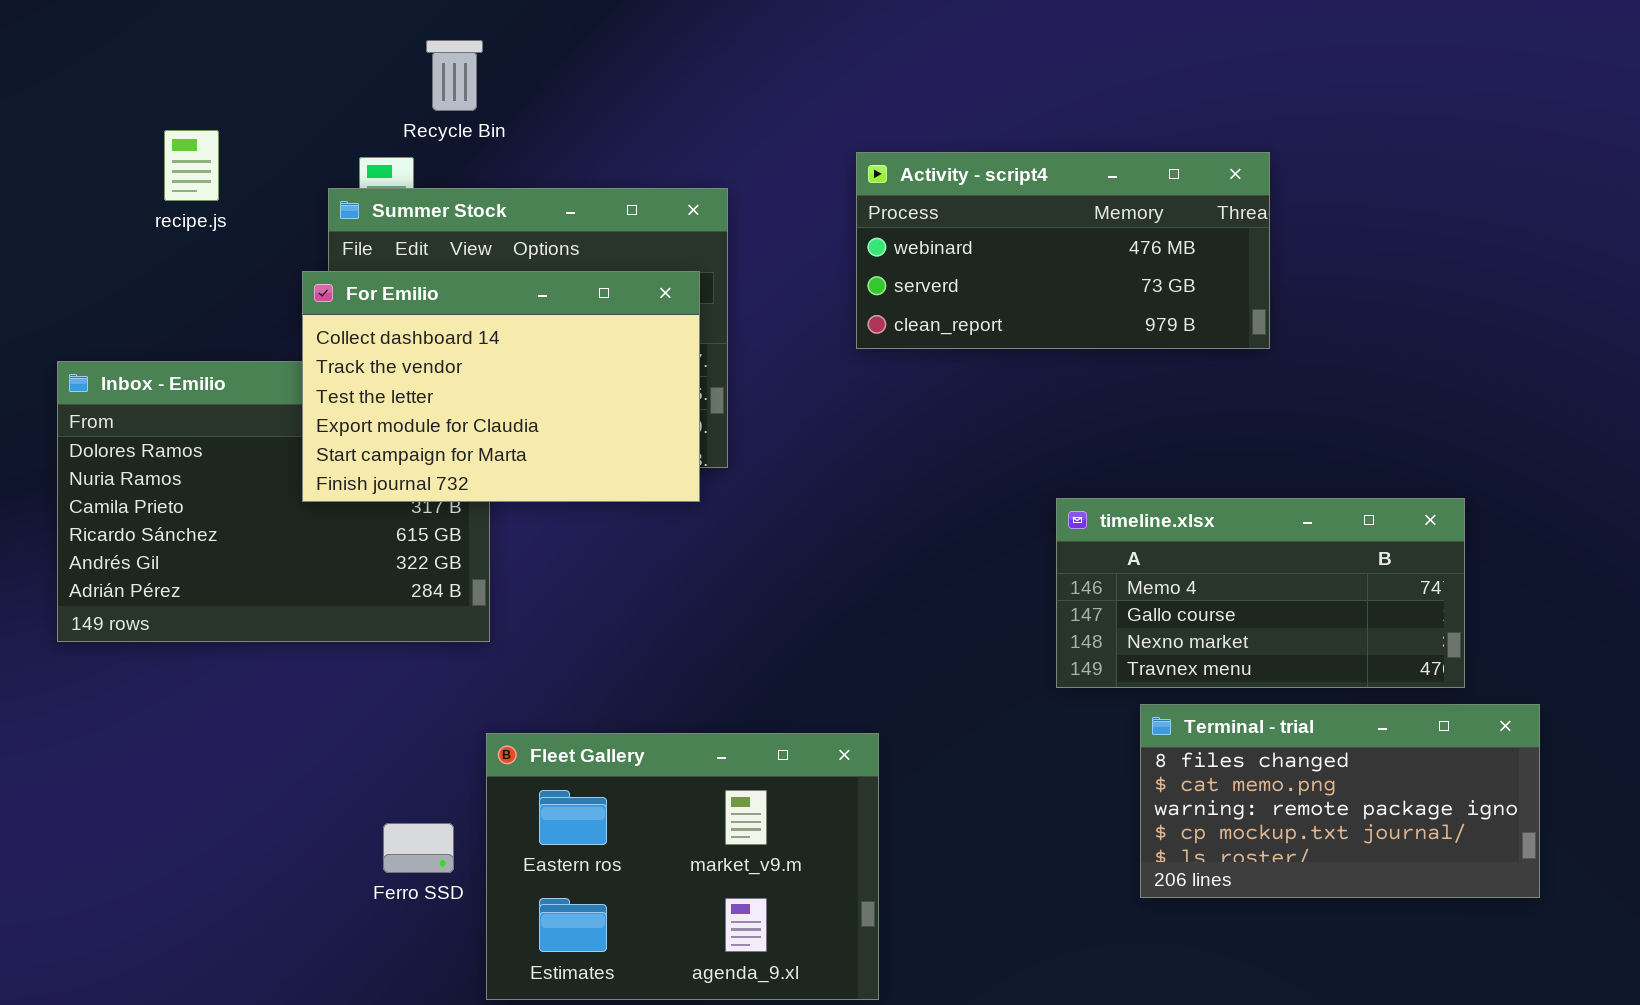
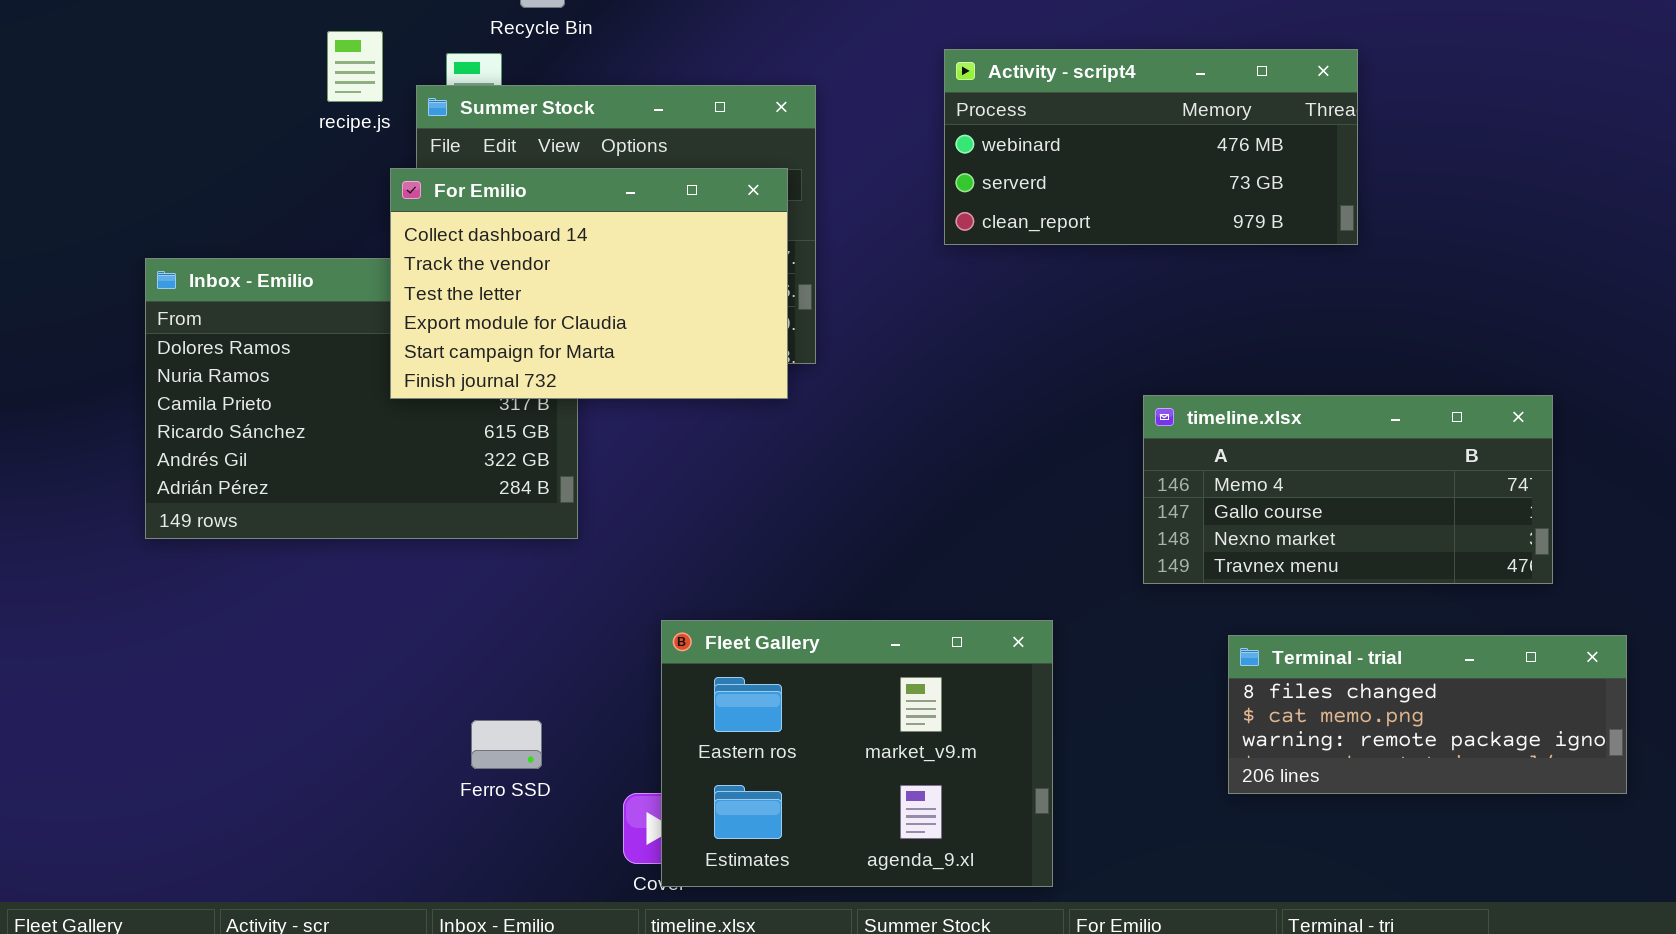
recipe.js: [164,130,219,201] -> [327,31,383,102], moved
Terminal - trial: [1140,704,1540,898] -> [1228,635,1627,794], resized
Fleet Gallery: [486,733,879,1000] -> [661,620,1053,887], moved

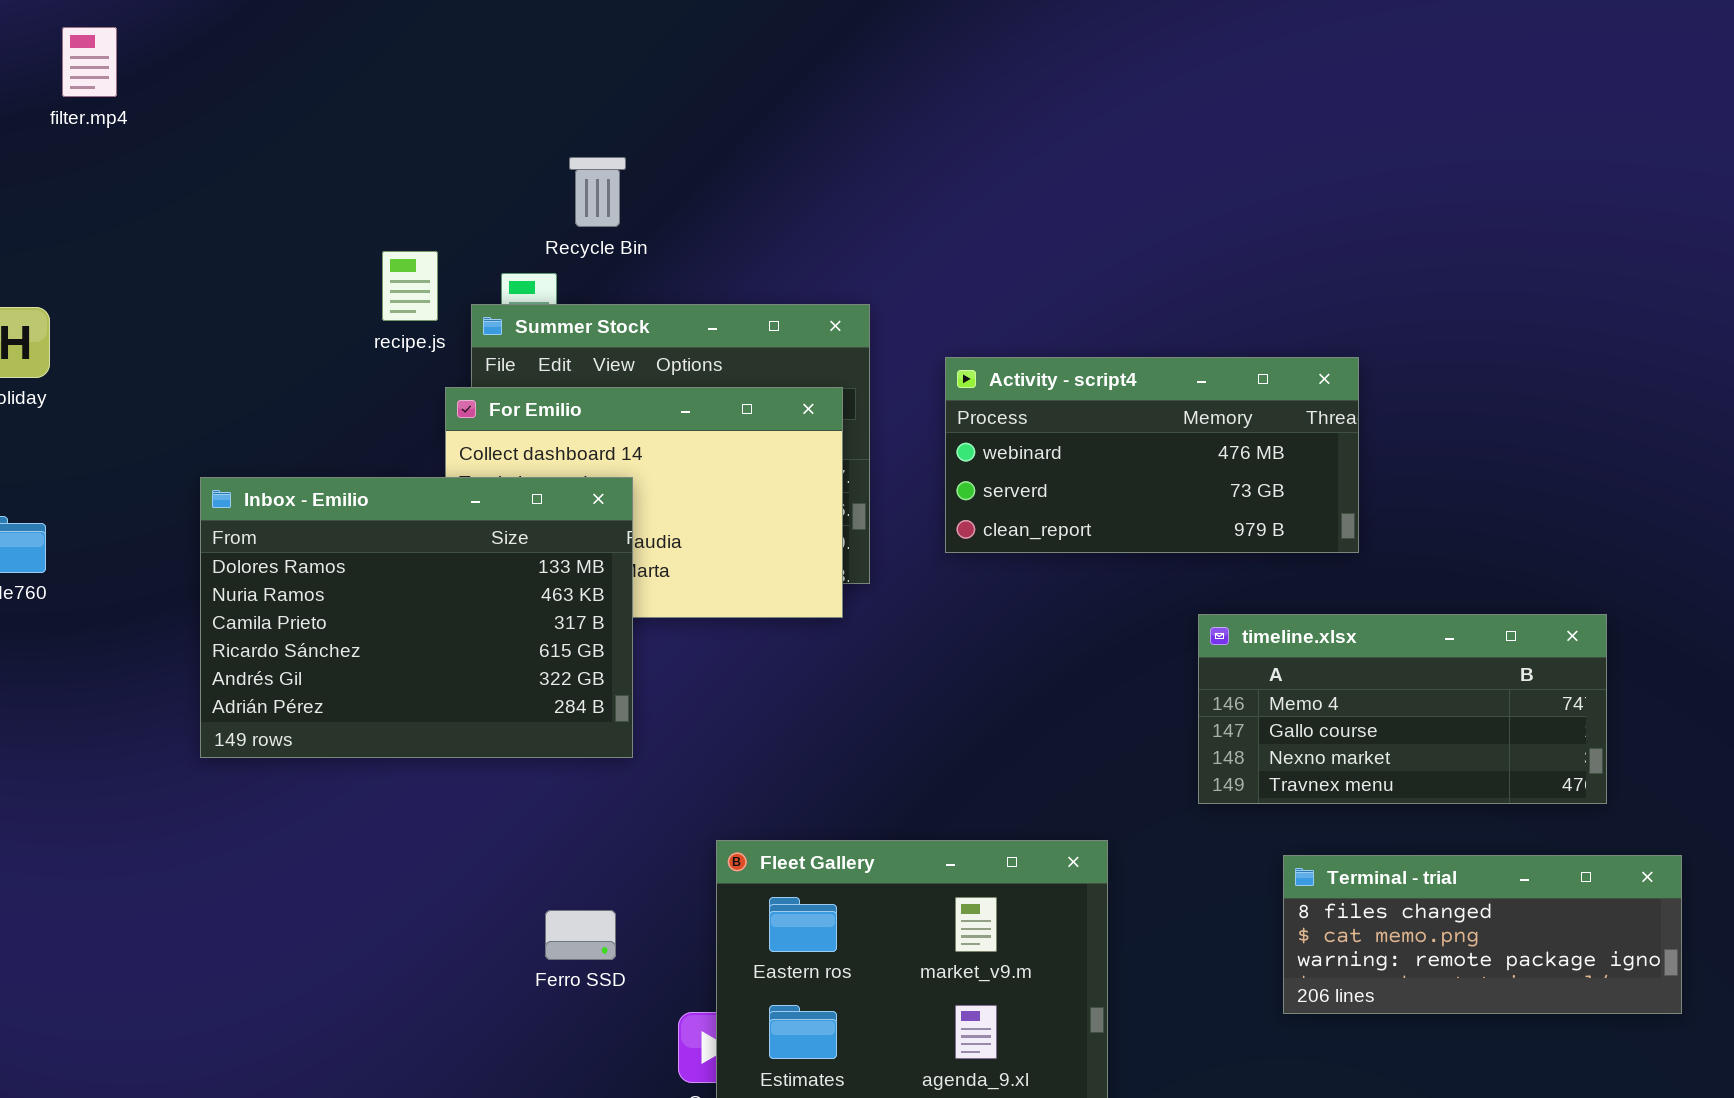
Activity - script4: [944,49,1358,245] -> [945,357,1359,553], moved
Inbox - Emilio: [145,258,578,539] -> [200,477,633,758], raised
Ferro SSD: [471,720,542,769] -> [545,910,616,960], moved

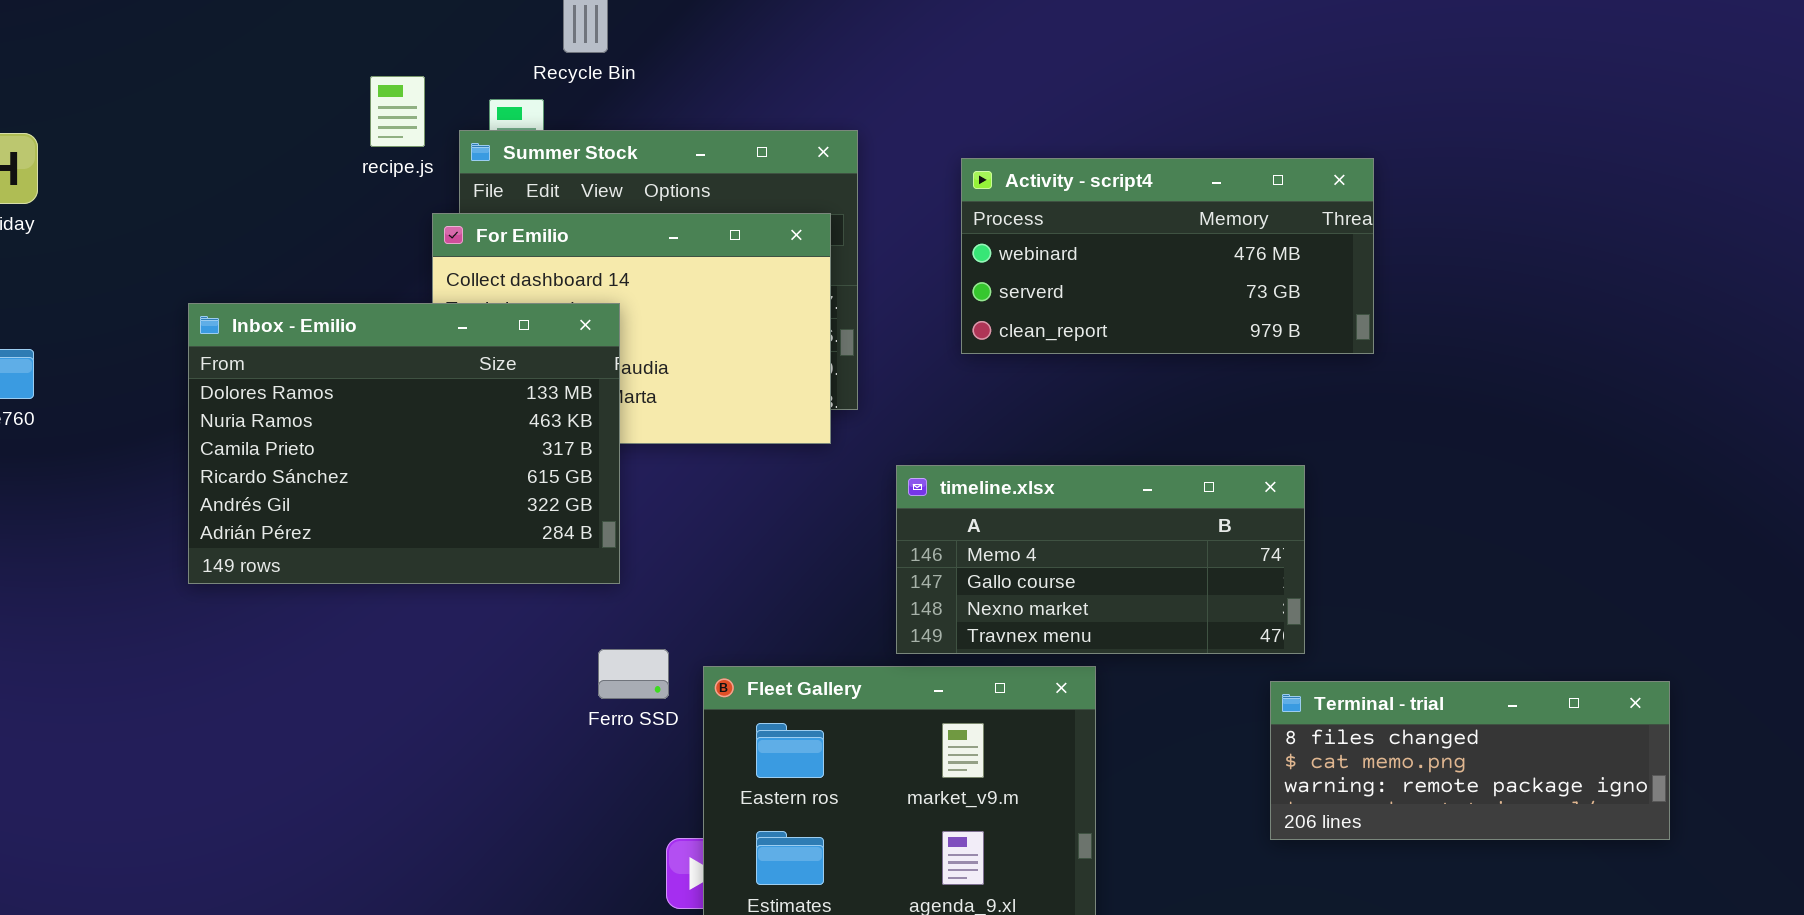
Activity - script4: [945,357,1359,553] -> [961,158,1374,354], moved
timeline.xlsx: [1198,614,1607,804] -> [896,465,1305,654], moved
Ferro SSD: [545,910,616,960] -> [598,649,669,699], moved

